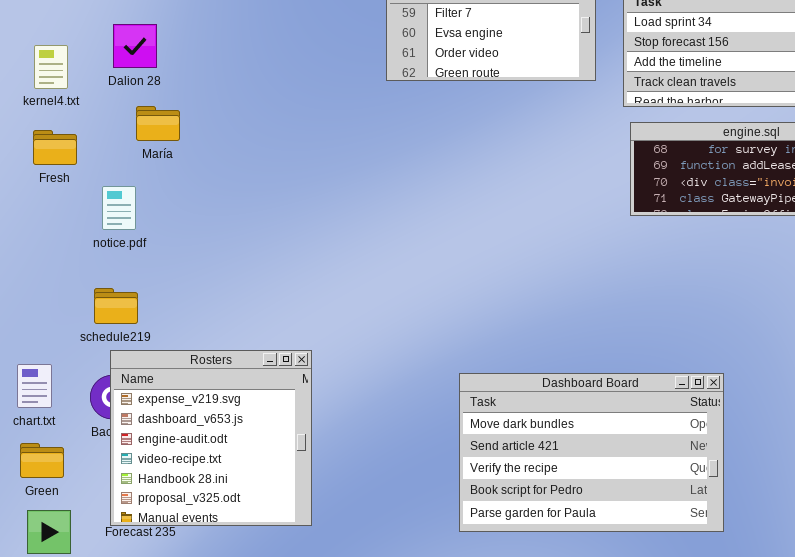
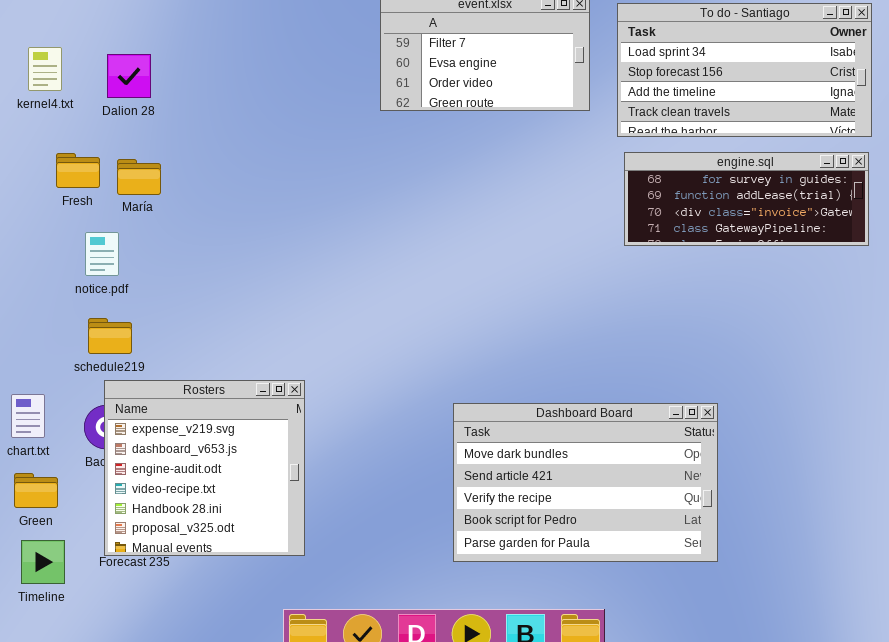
kernel4.txt: [34,45,68,89] -> [28,47,62,91], moved
María: [136,106,180,141] -> [117,159,161,195], moved
Fresh: [33,130,77,165] -> [56,153,100,188], moved
notice.pdf: [102,186,136,230] -> [85,232,119,276], moved

